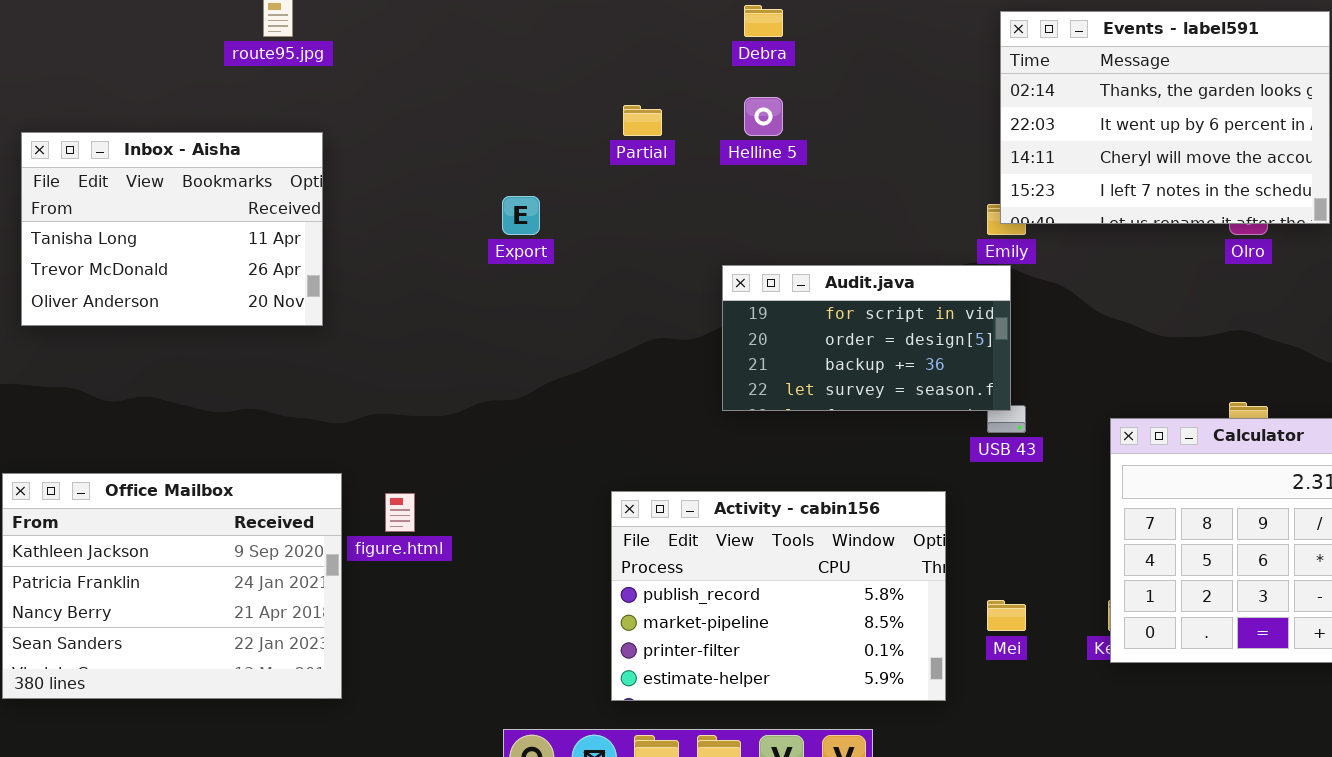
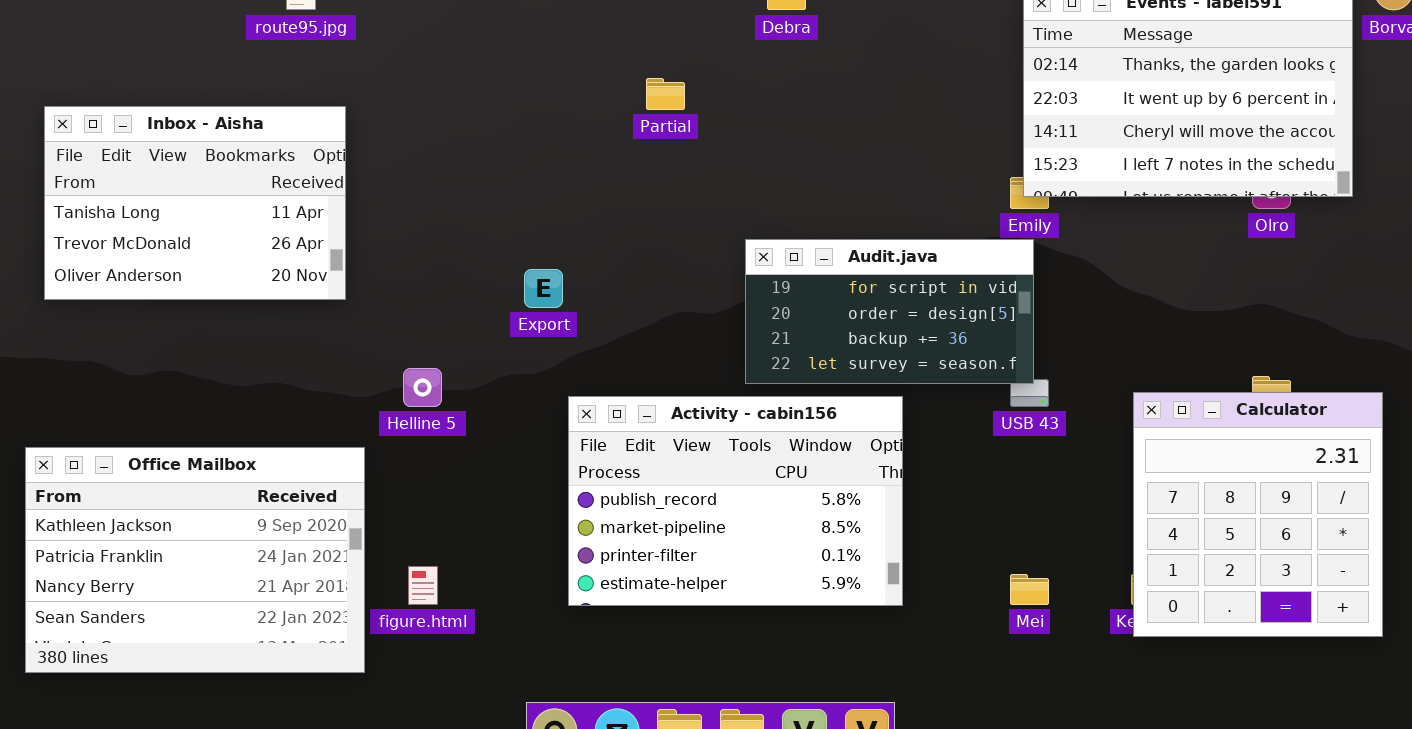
Helline 5: [744,97,783,136] -> [403,368,442,407], moved
Export: [502,196,540,235] -> [524,269,563,308], moved
Activity - cabin156: [611,491,946,701] -> [568,396,903,606], moved
figure.html: [385,493,415,532] -> [408,566,438,605], moved

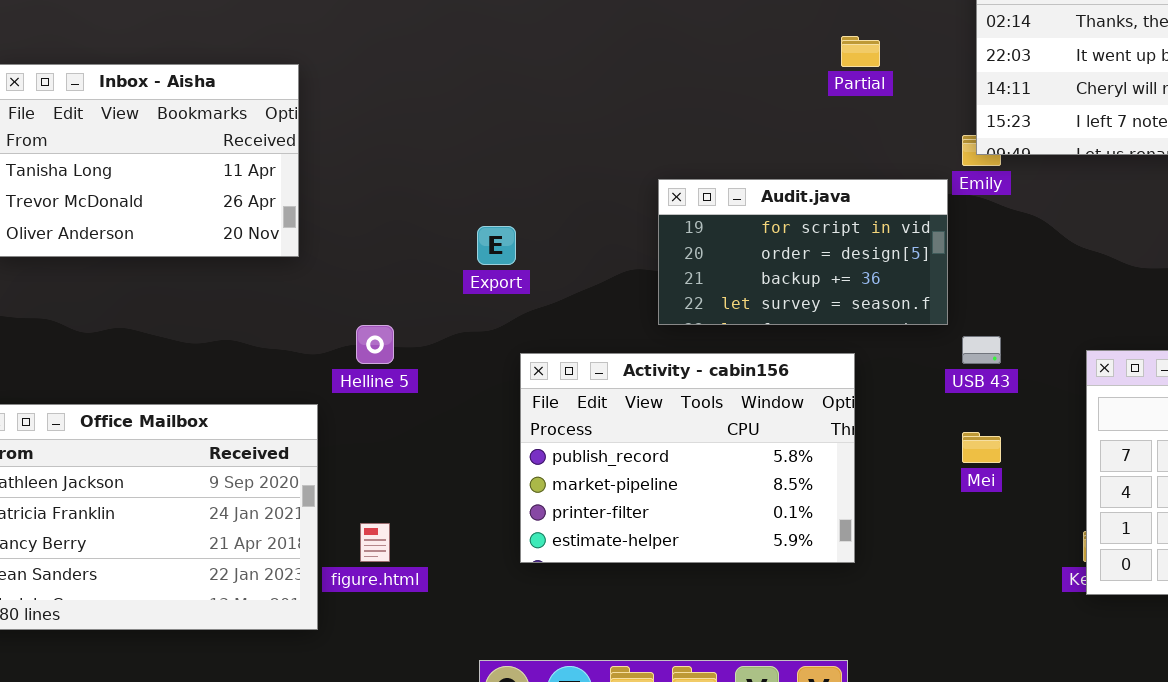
Partial: [646,78,685,110] -> [841,36,880,67], moved
Audit.java: [745,239,1034,384] -> [658,179,948,325], moved
Mei: [1010,574,1049,605] -> [962,432,1001,463], moved

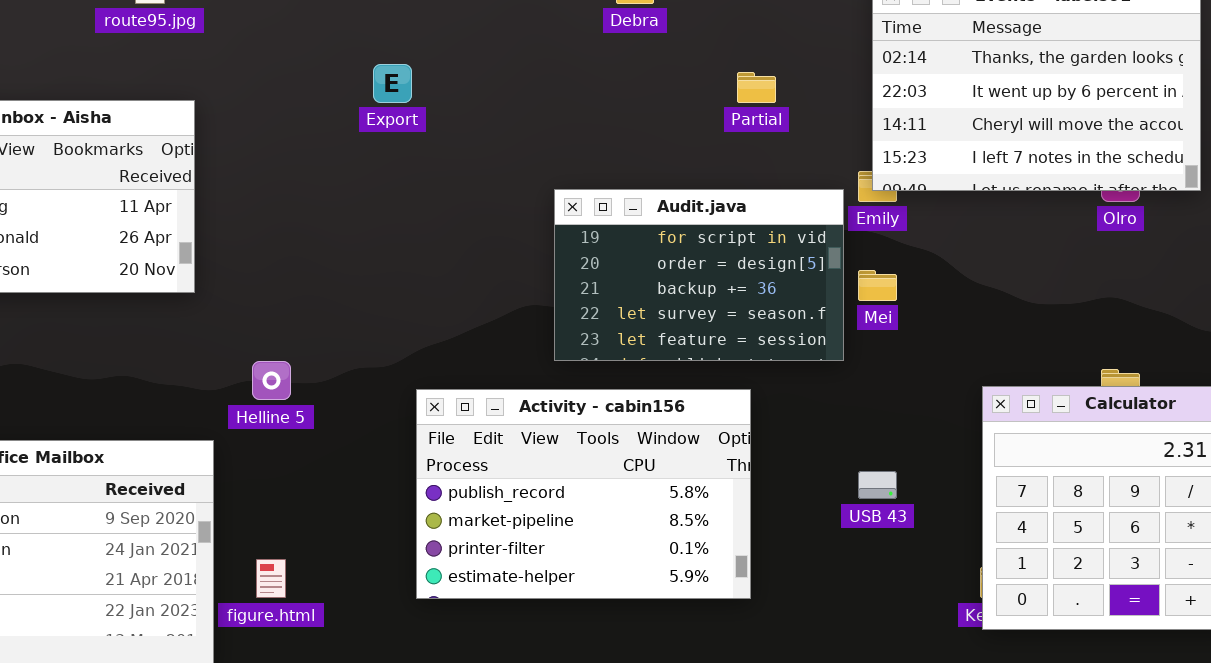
Audit.java: [658,179,948,325] -> [554,189,844,361], resized
Export: [477,226,516,265] -> [373,64,412,103], moved
USB 43: [962,336,1001,364] -> [858,471,897,499], moved
Mei: [962,432,1001,463] -> [858,270,897,301], moved

